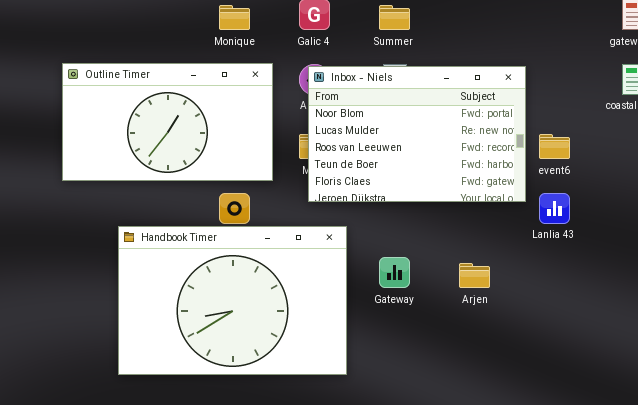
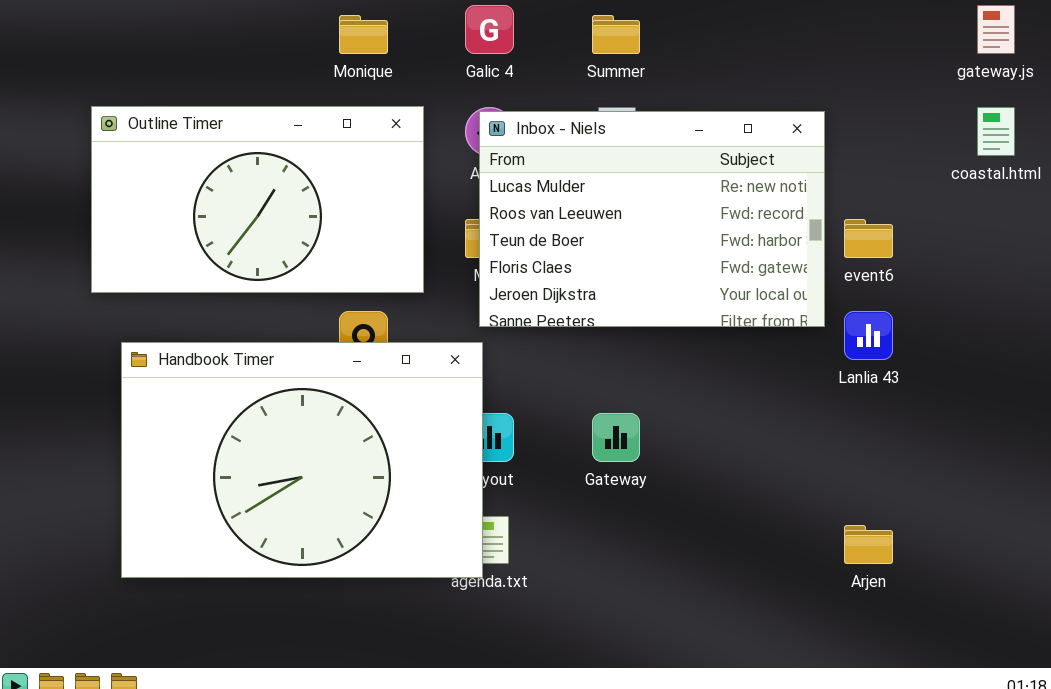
Inbox - Niels: [308,66,526,202] -> [479,111,825,327], scrolled down 1 row
Handbook Timer: [118,226,347,375] -> [121,342,483,578], moved
Arjen: [459,263,490,288] -> [844,525,893,564], moved

